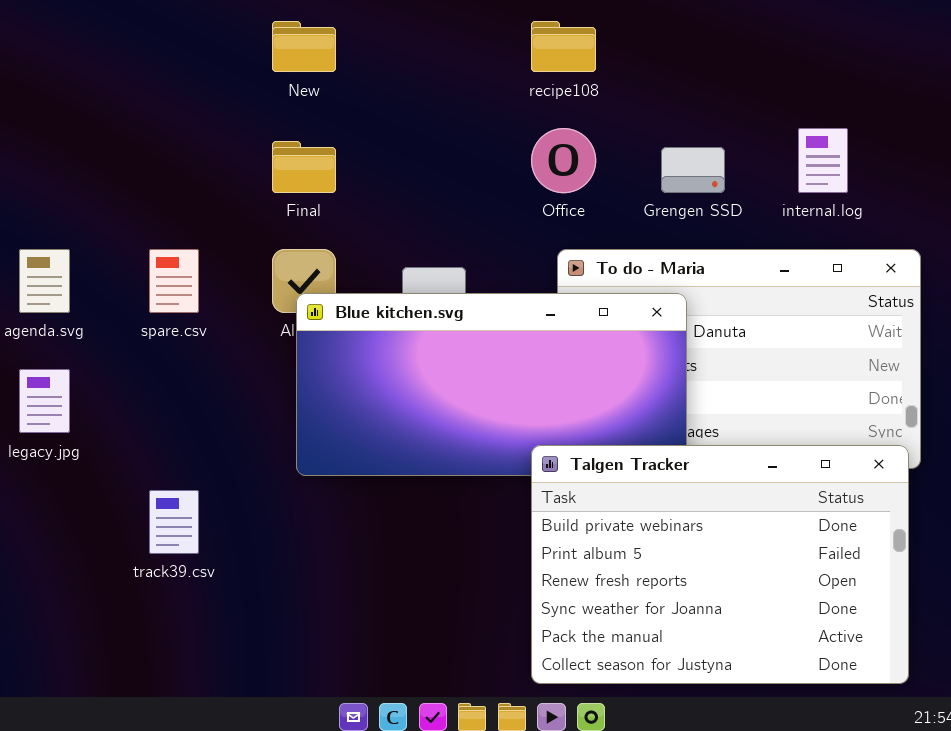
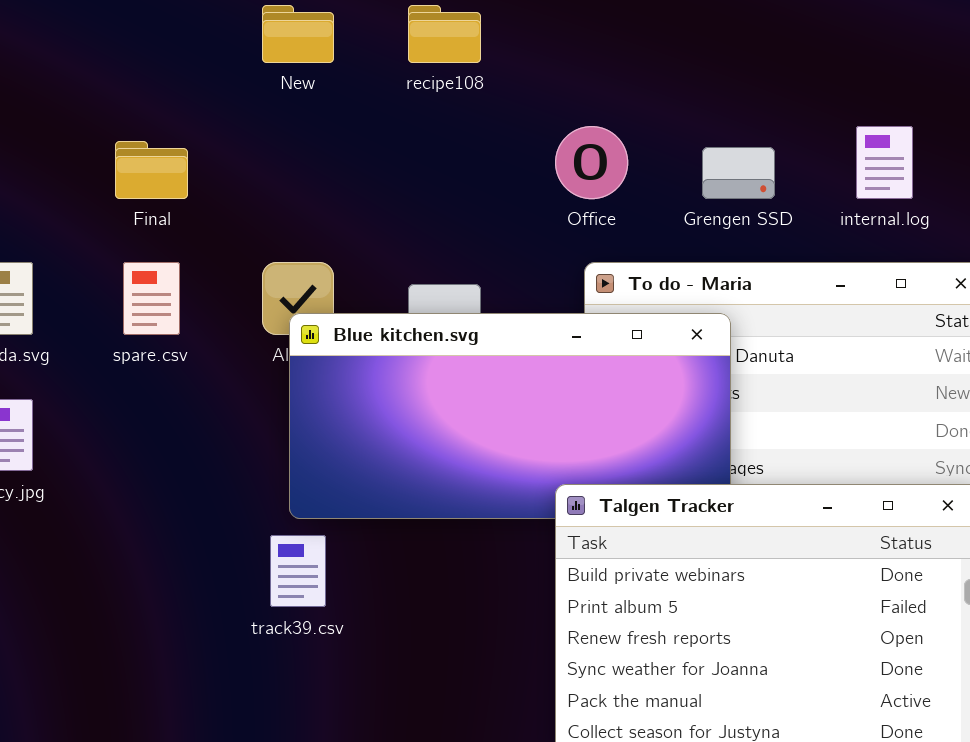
recipe108: [531,21,596,72] -> [408,5,481,63], moved
Final: [272,141,336,193] -> [115,141,188,199], moved
track39.csv: [149,490,199,554] -> [270,535,326,607], moved

